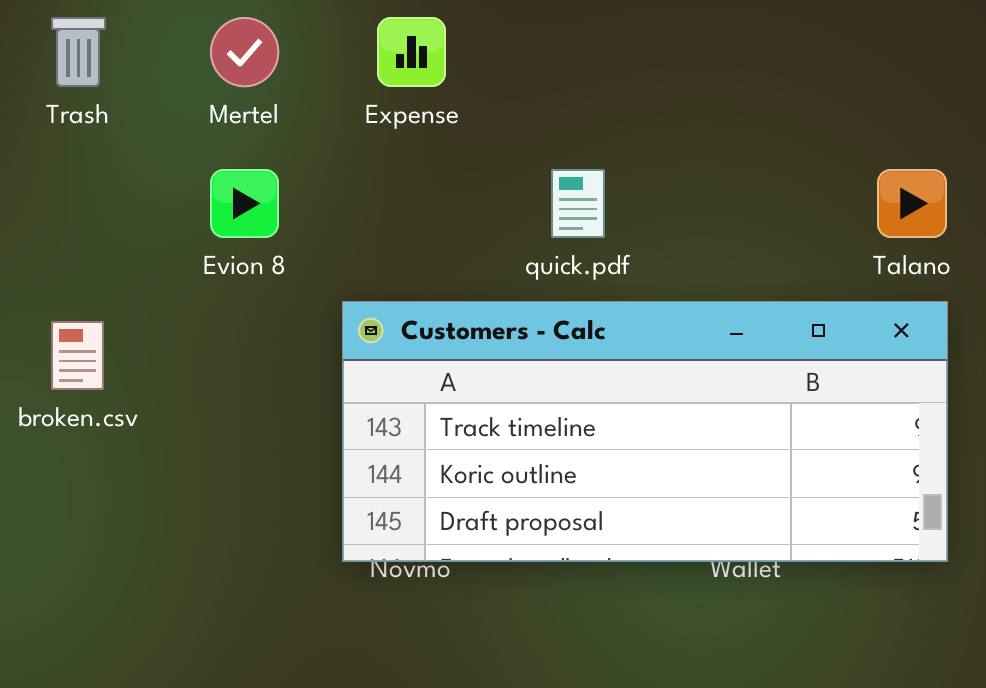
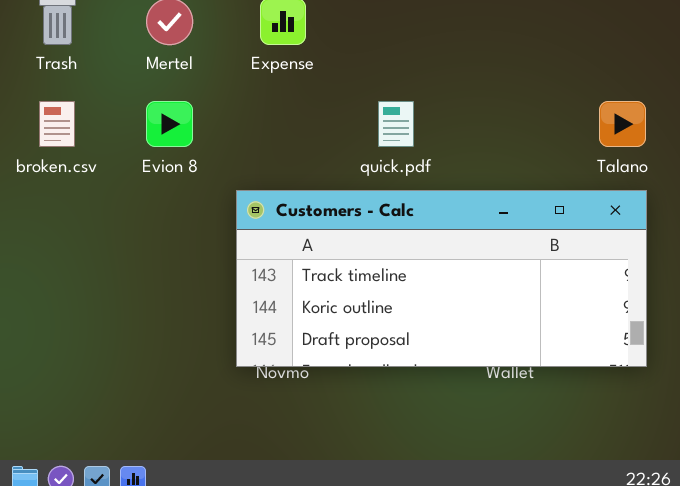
broken.csv: [51,321,104,390] -> [39,101,75,147], moved

